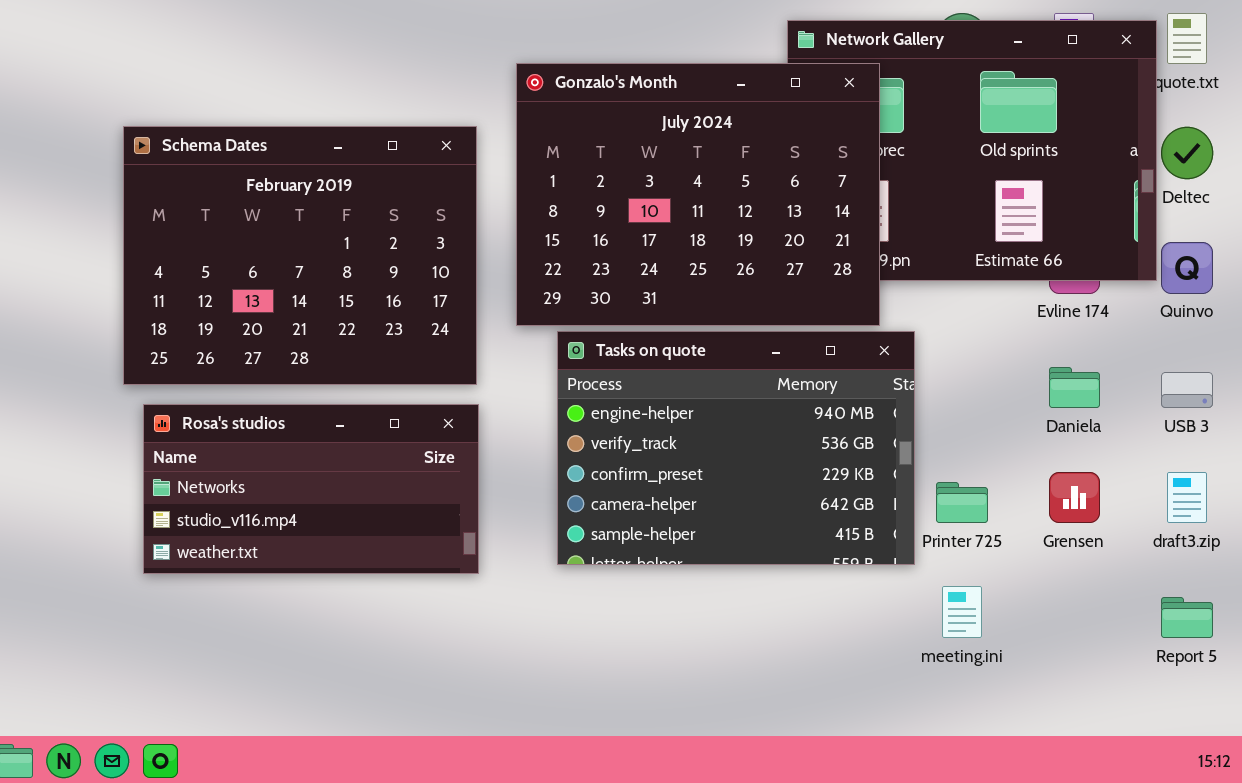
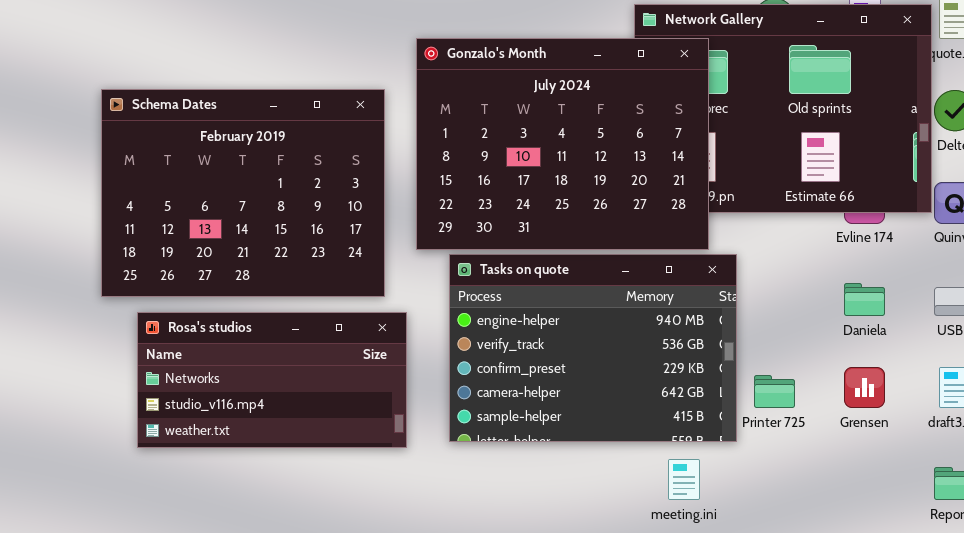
Rosa's studios: [143,404,479,574] -> [137,312,407,448], moved
meeting.ini: [942,586,982,638] -> [668,459,700,500], moved

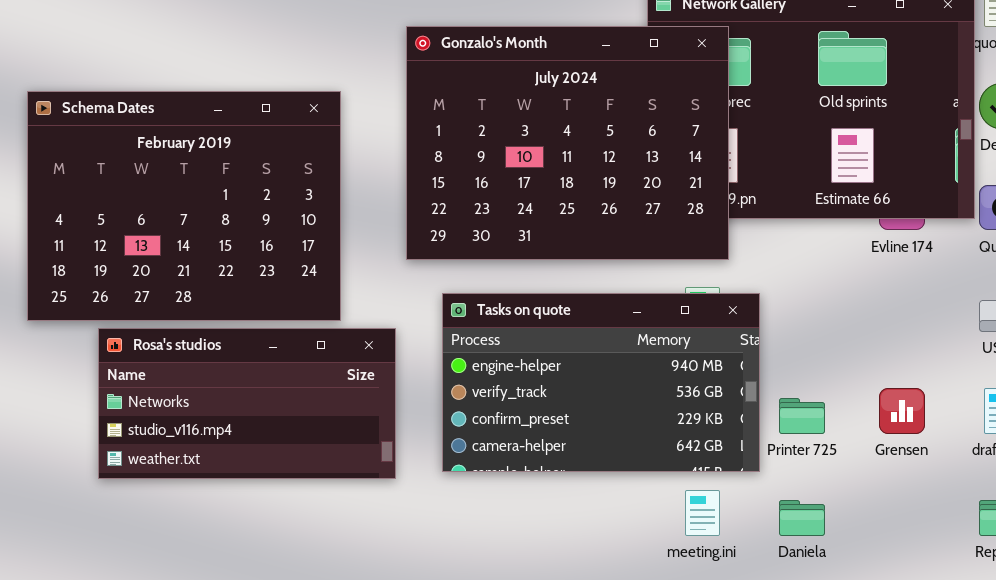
Schema Dates: [101,89,385,297] -> [27,91,341,321], moved
Tasks on quote: [449,254,737,442] -> [442,293,760,472], resized
Daniela: [844,283,885,316] -> [779,500,825,536], moved

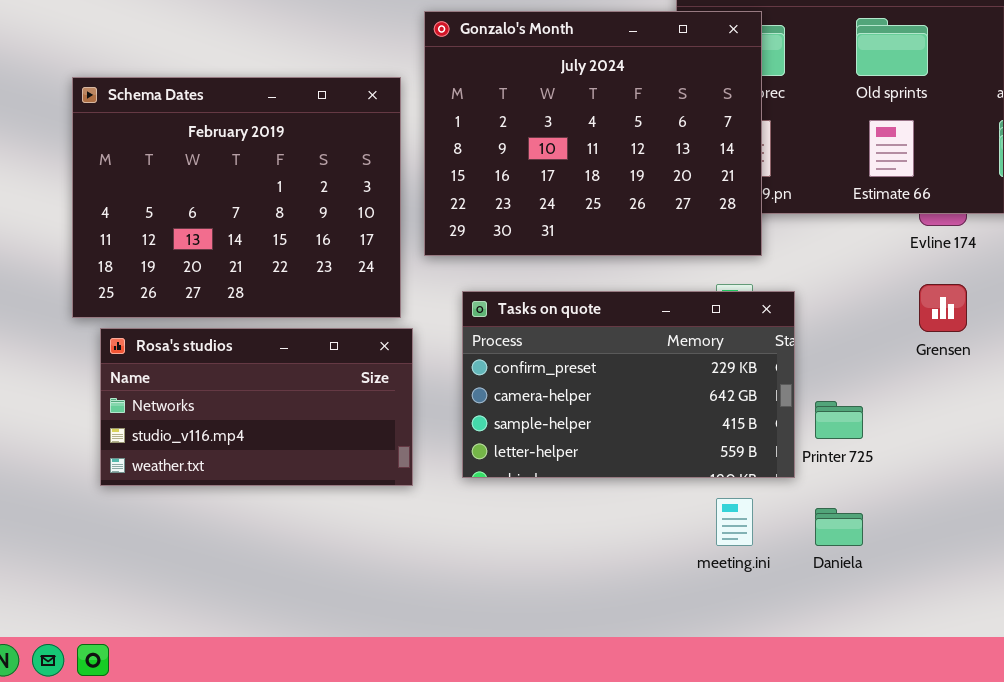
Schema Dates: [27,91,341,321] -> [72,77,401,318], moved
Tasks on quote: [442,293,760,472] -> [462,291,795,478], scrolled down 2 rows
Grensen: [879,388,925,434] -> [919,284,967,332], moved

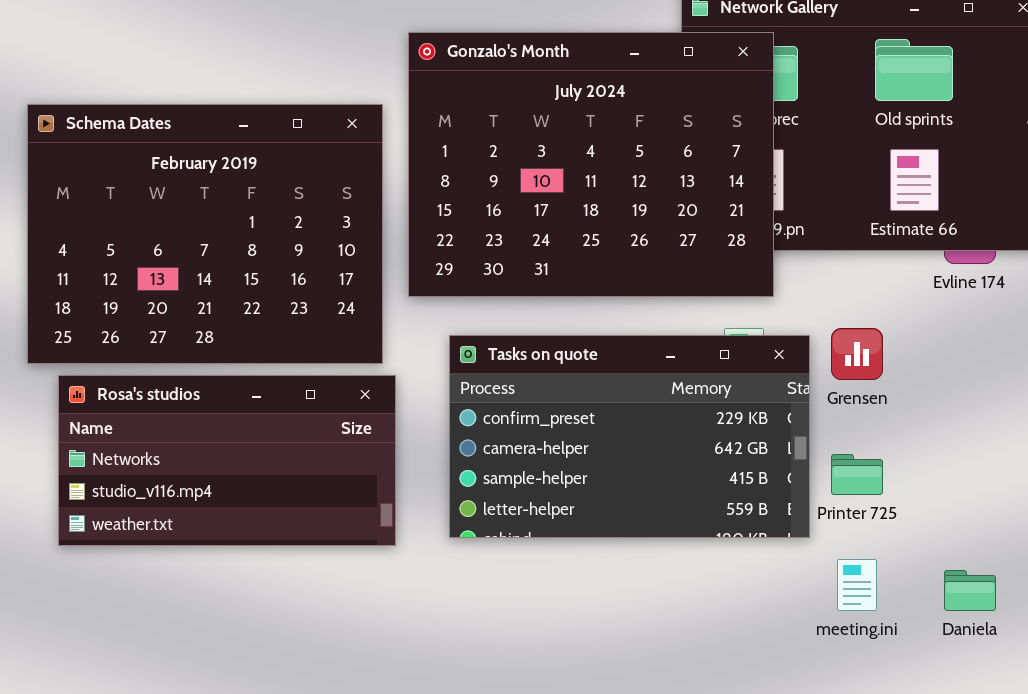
Grensen: [919,284,967,332] -> [831,328,883,380], moved
meeting.ini: [716,498,753,546] -> [837,559,877,611], moved
Daniela: [815,508,863,546] -> [944,570,996,611], moved

